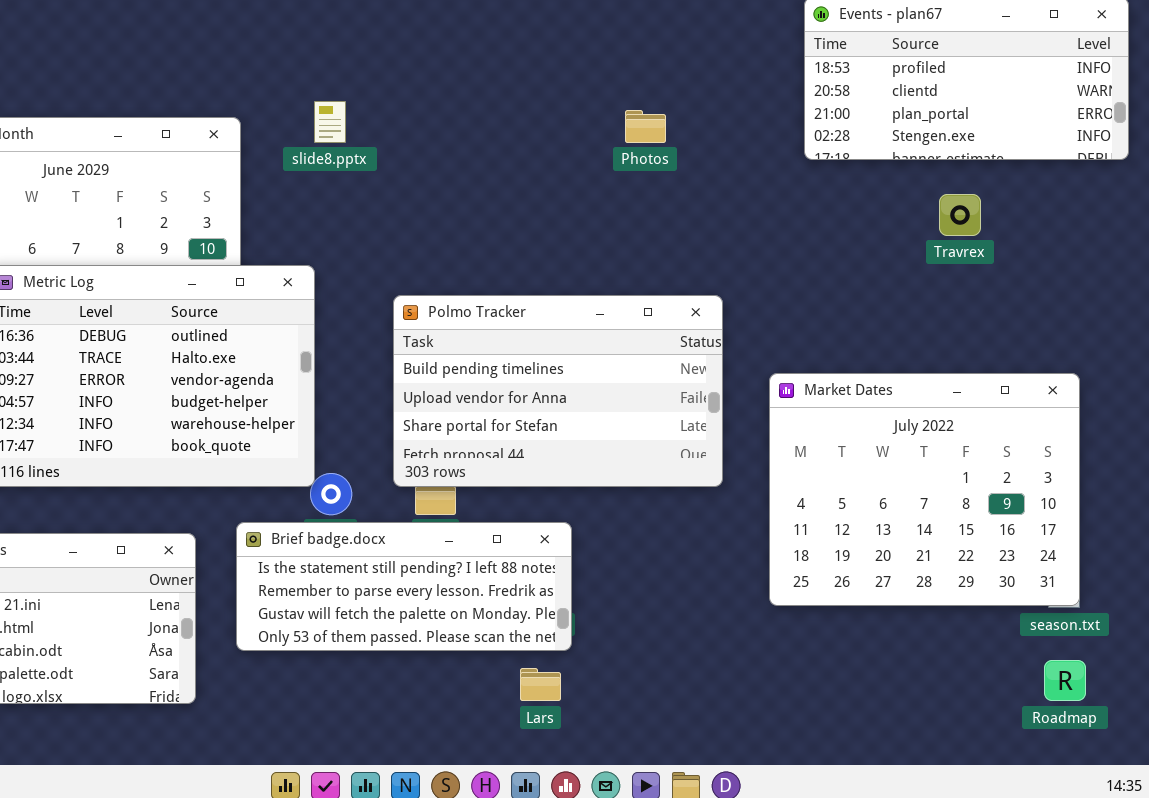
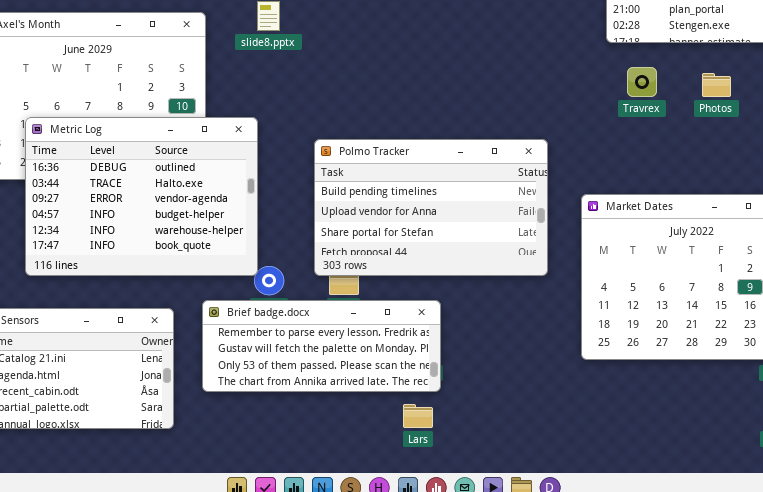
Photos: [625,110,666,143] -> [702,73,731,97], moved
Travrex: [939,194,981,236] -> [627,67,657,97], moved
Brief badge.docx: [236,522,572,651] -> [202,300,441,392], scrolled down 1 row

